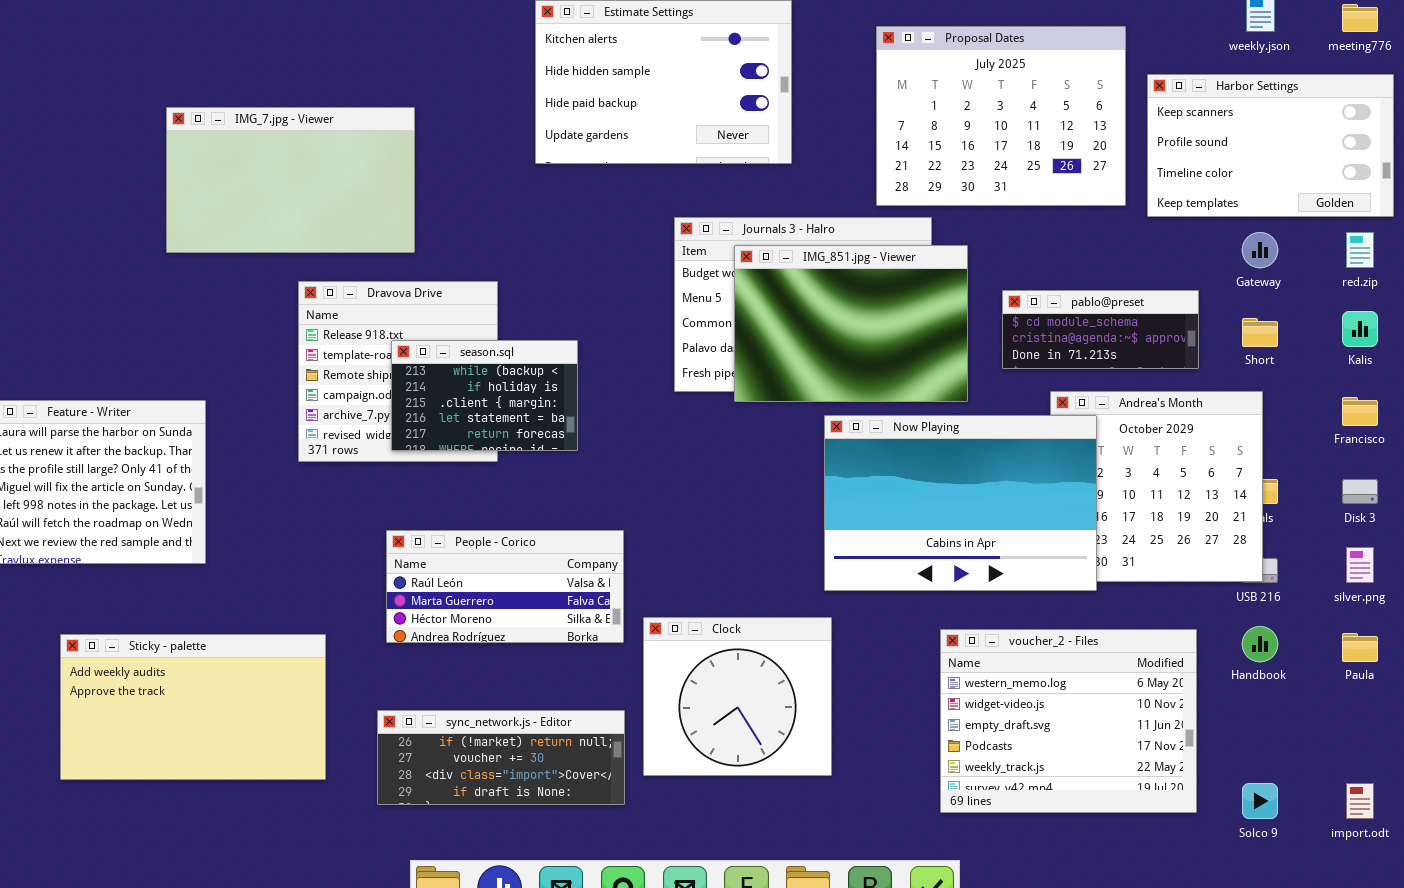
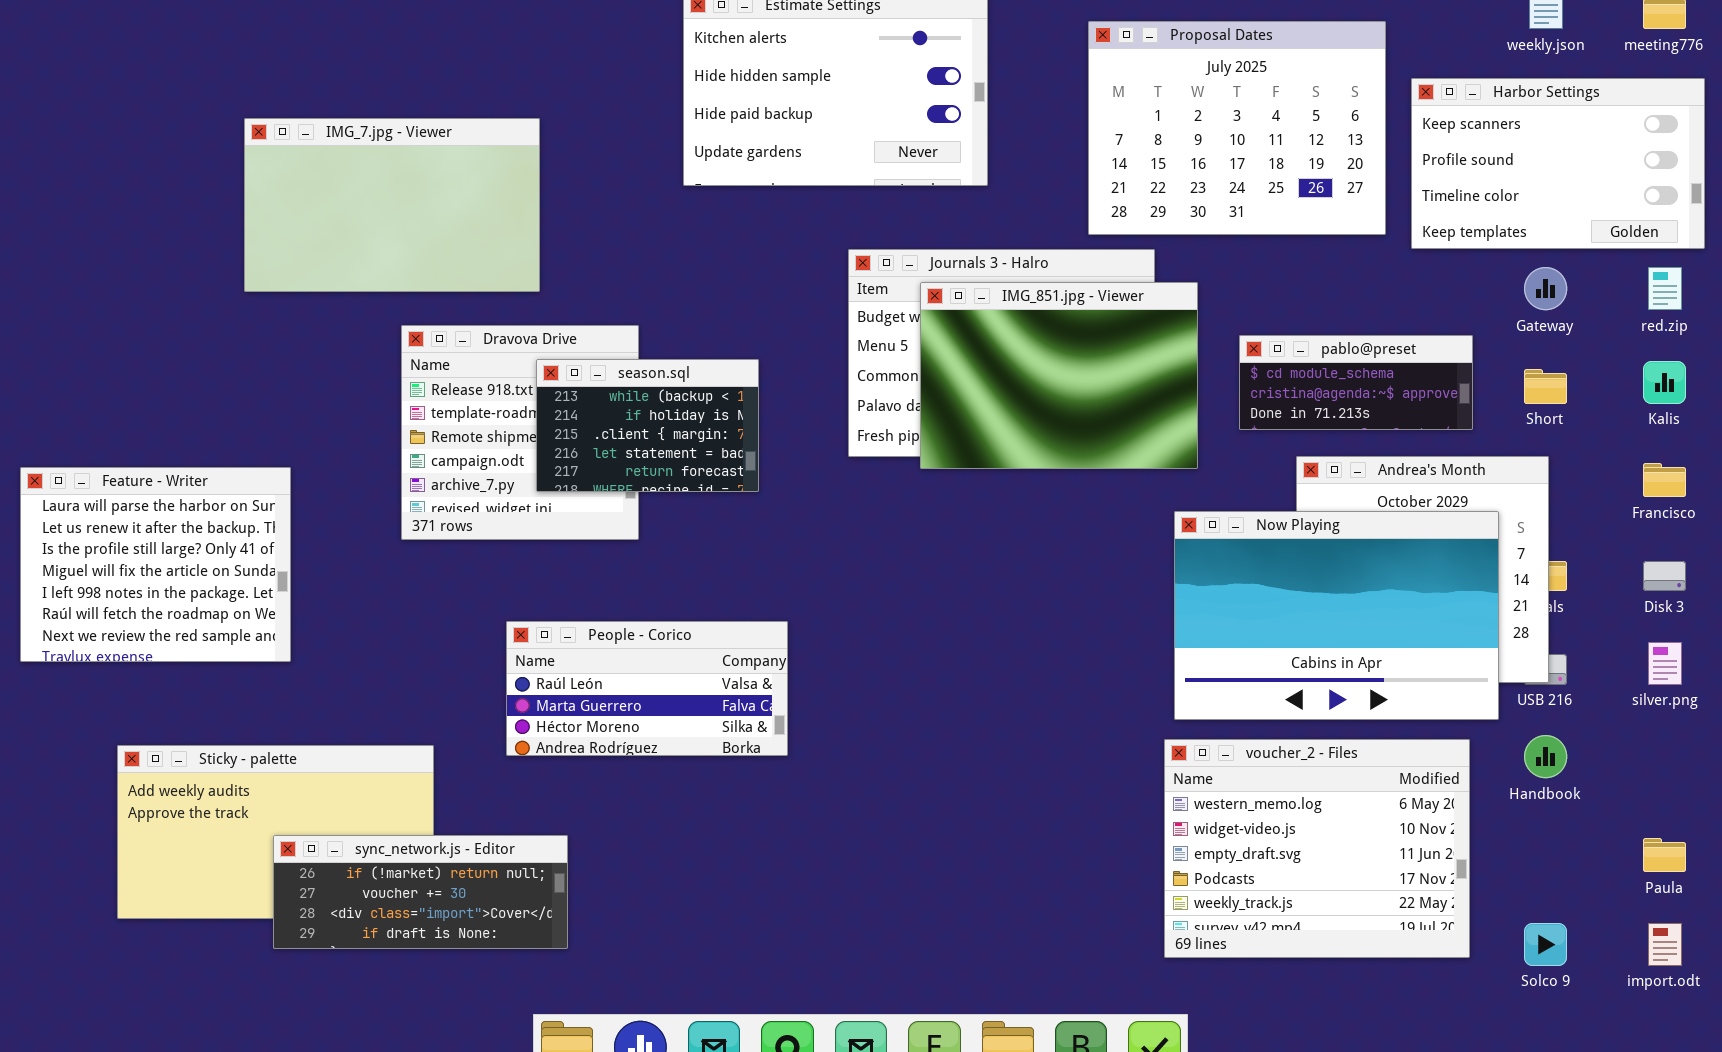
season.sql: [391,340,578,451] -> [536,359,759,492], moved
Now Playing: [824,415,1097,591] -> [1174,511,1499,720], moved
Clock: [643,617,832,776] -> none, closed
Paula: [1342,633,1378,662] -> [1643,838,1686,872], moved
sync_network.js - Editor: [377,710,625,805] -> [273,835,568,949], moved

